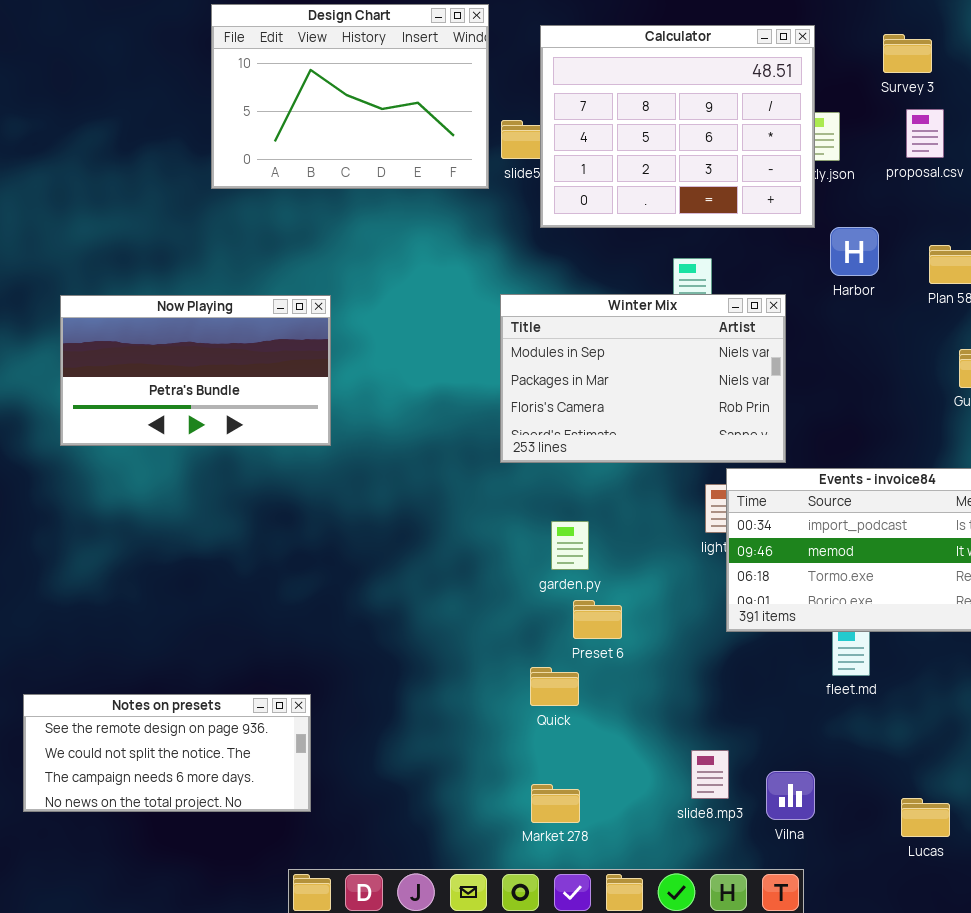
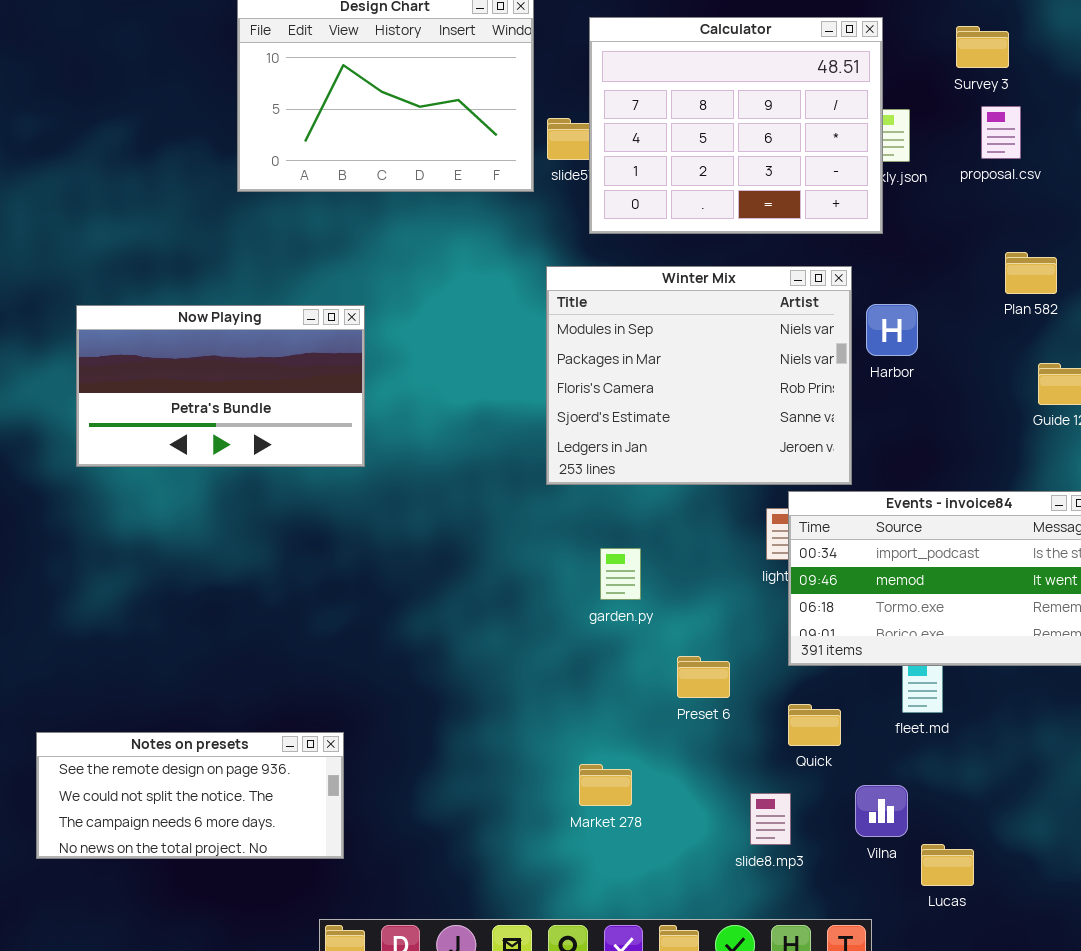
Harbor: [830,227,879,276] -> [866,304,918,356], moved
Winter Mix: [500,294,786,463] -> [546,266,852,485], resized
Preset 6: [573,600,622,639] -> [677,656,730,698], moved
Quick: [530,667,579,706] -> [788,704,841,746], moved
Vilna: [766,771,815,820] -> [855,785,908,837], moved
Market 278: [531,784,580,823] -> [579,764,632,806], moved
Lucas: [901,798,950,837] -> [921,844,974,886], moved

